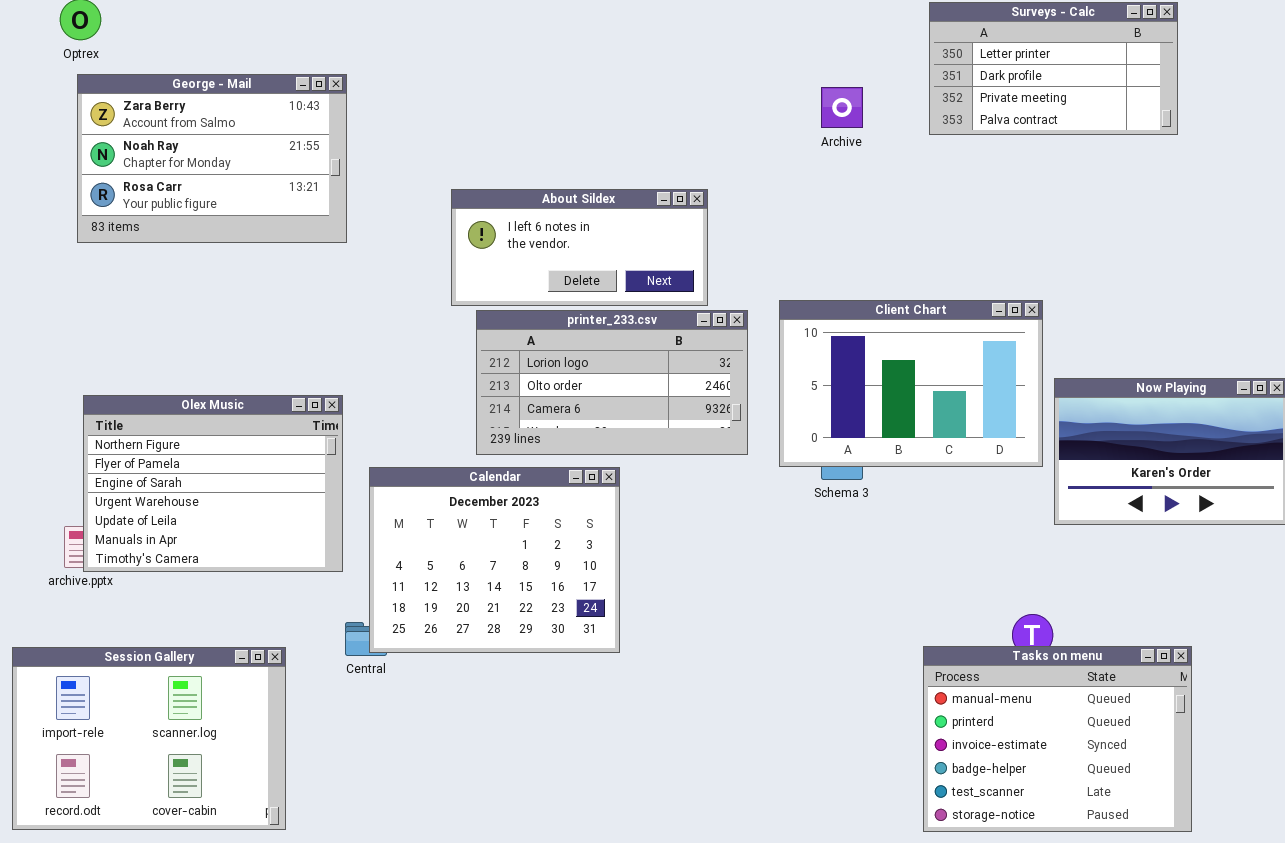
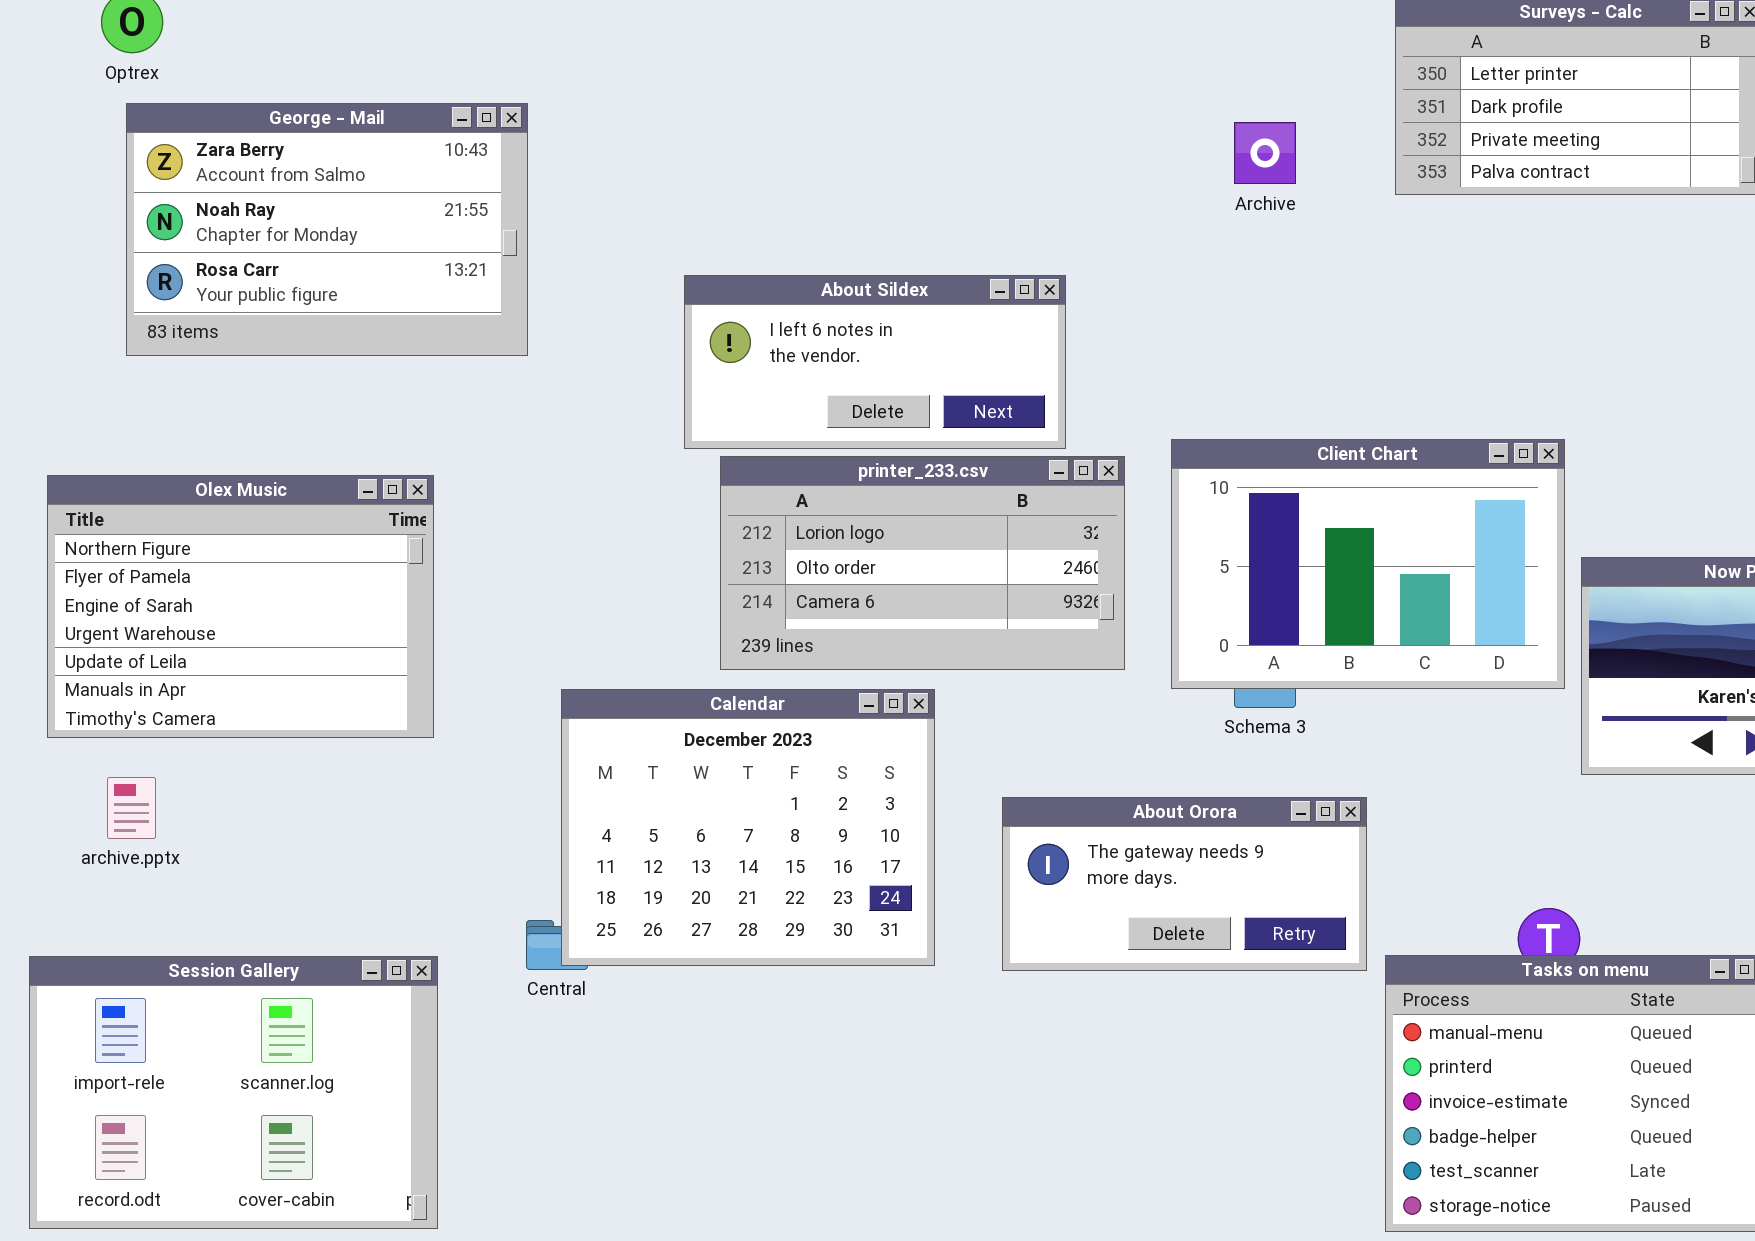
Olex Music: [83,395,343,572] -> [47,475,434,738], moved
About Orora: none -> [1002,797,1367,971], opened

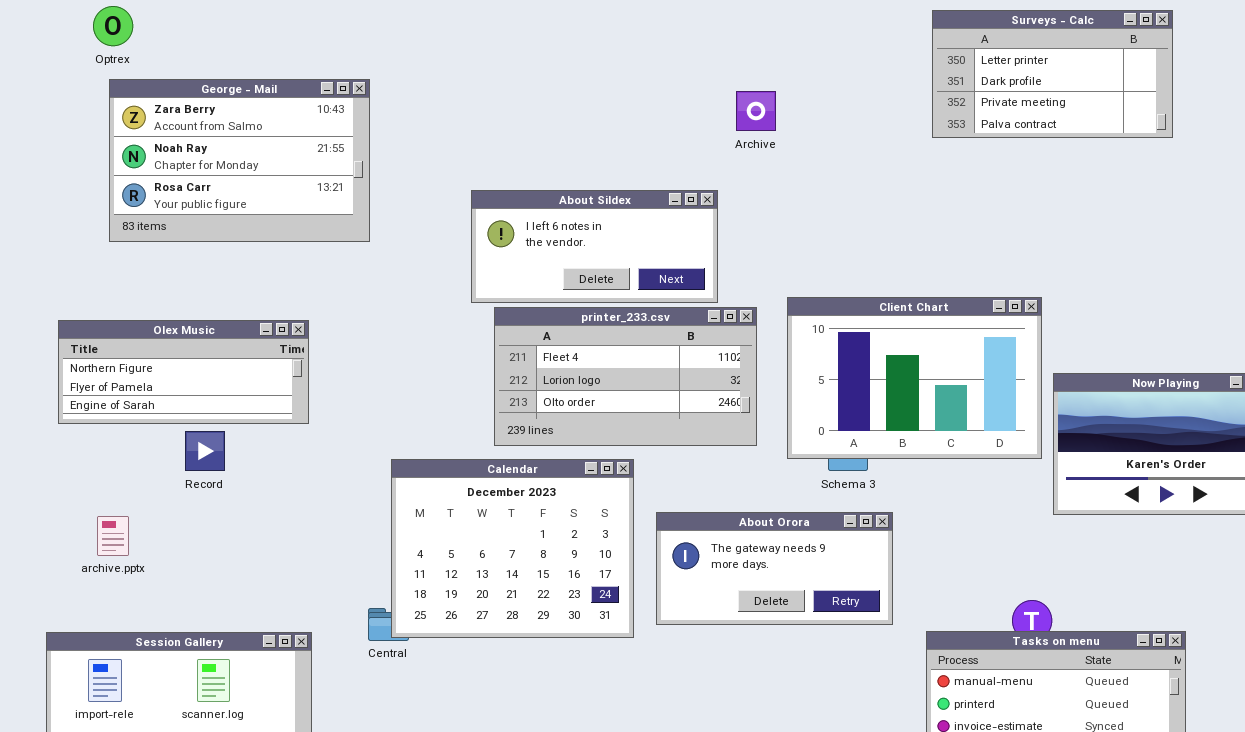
Archive: [1234,122,1296,184] -> [736,91,776,131], moved
printer_233.csv: [720,456,1125,670] -> [494,307,757,446], scrolled up 1 row
Olex Music: [47,475,434,738] -> [58,320,309,424], resized
About Orora: [1002,797,1367,971] -> [656,512,893,625], moved

